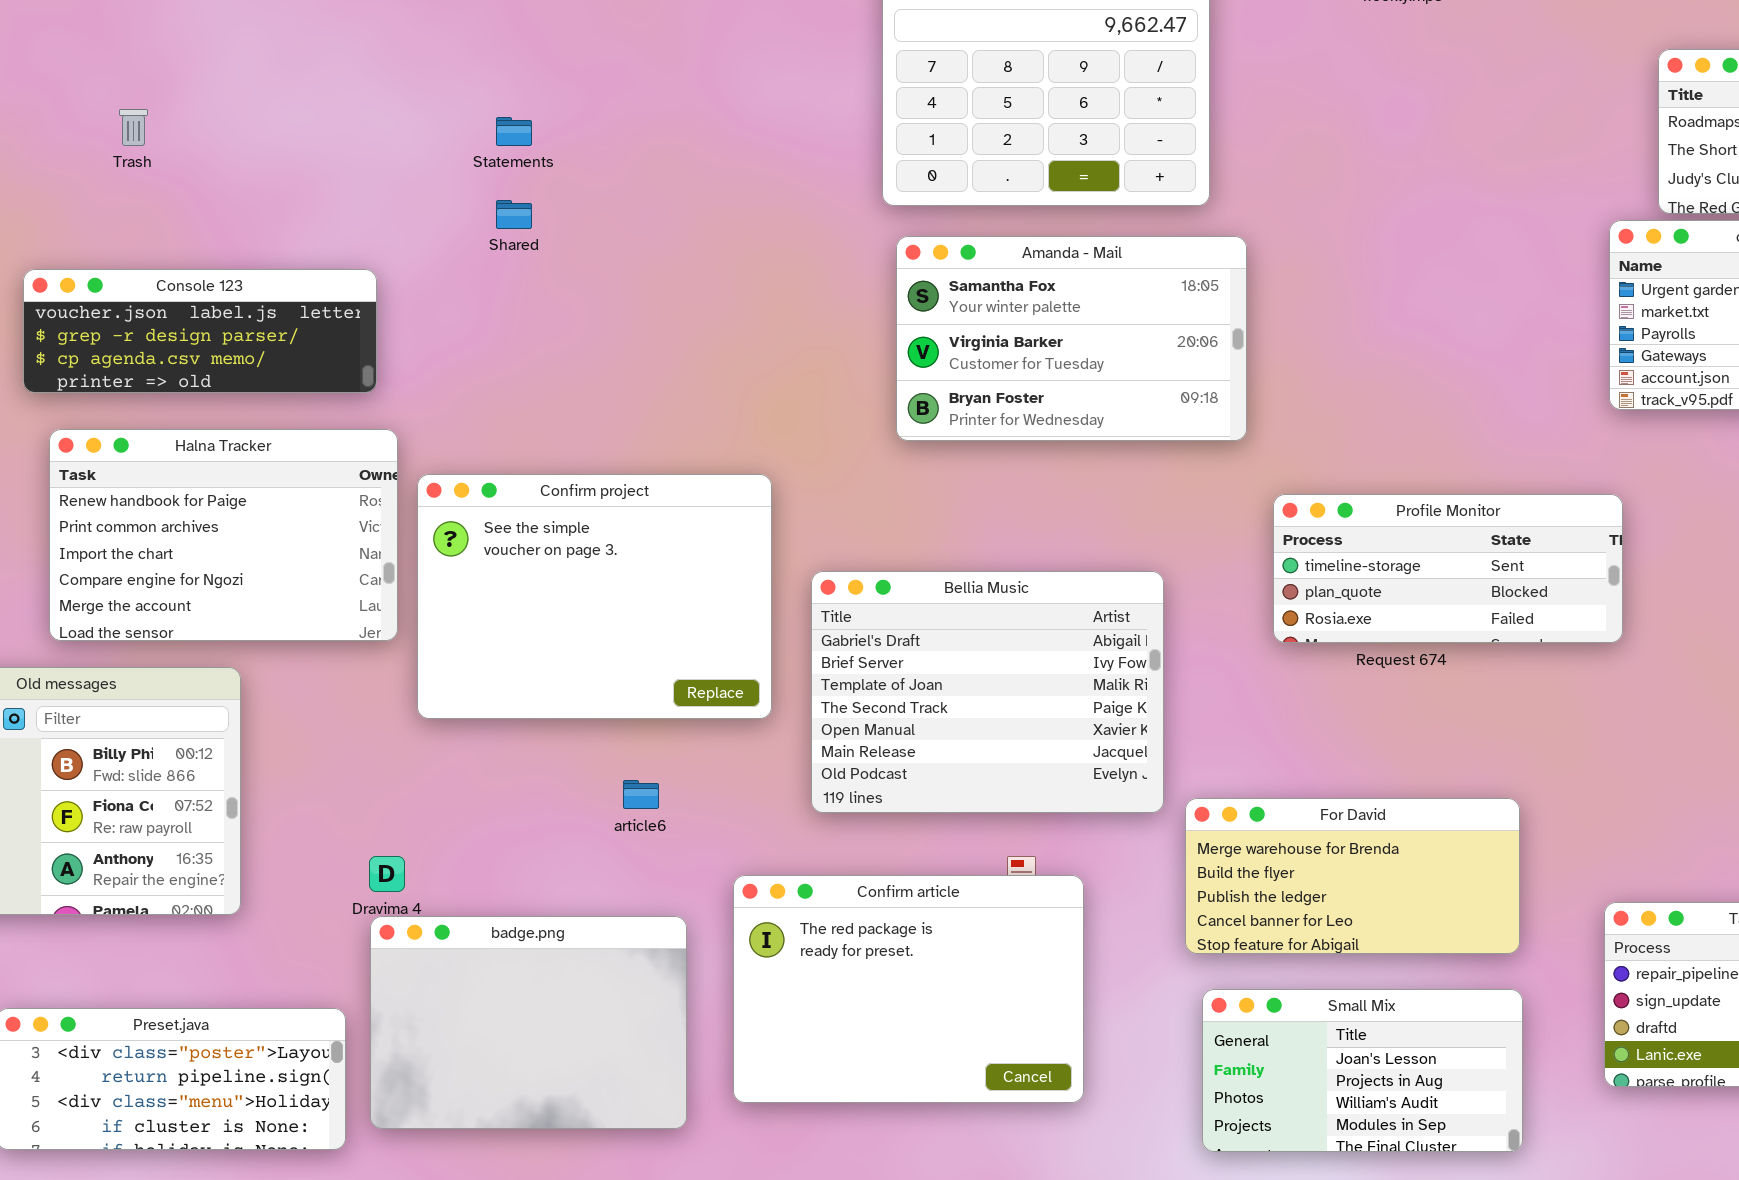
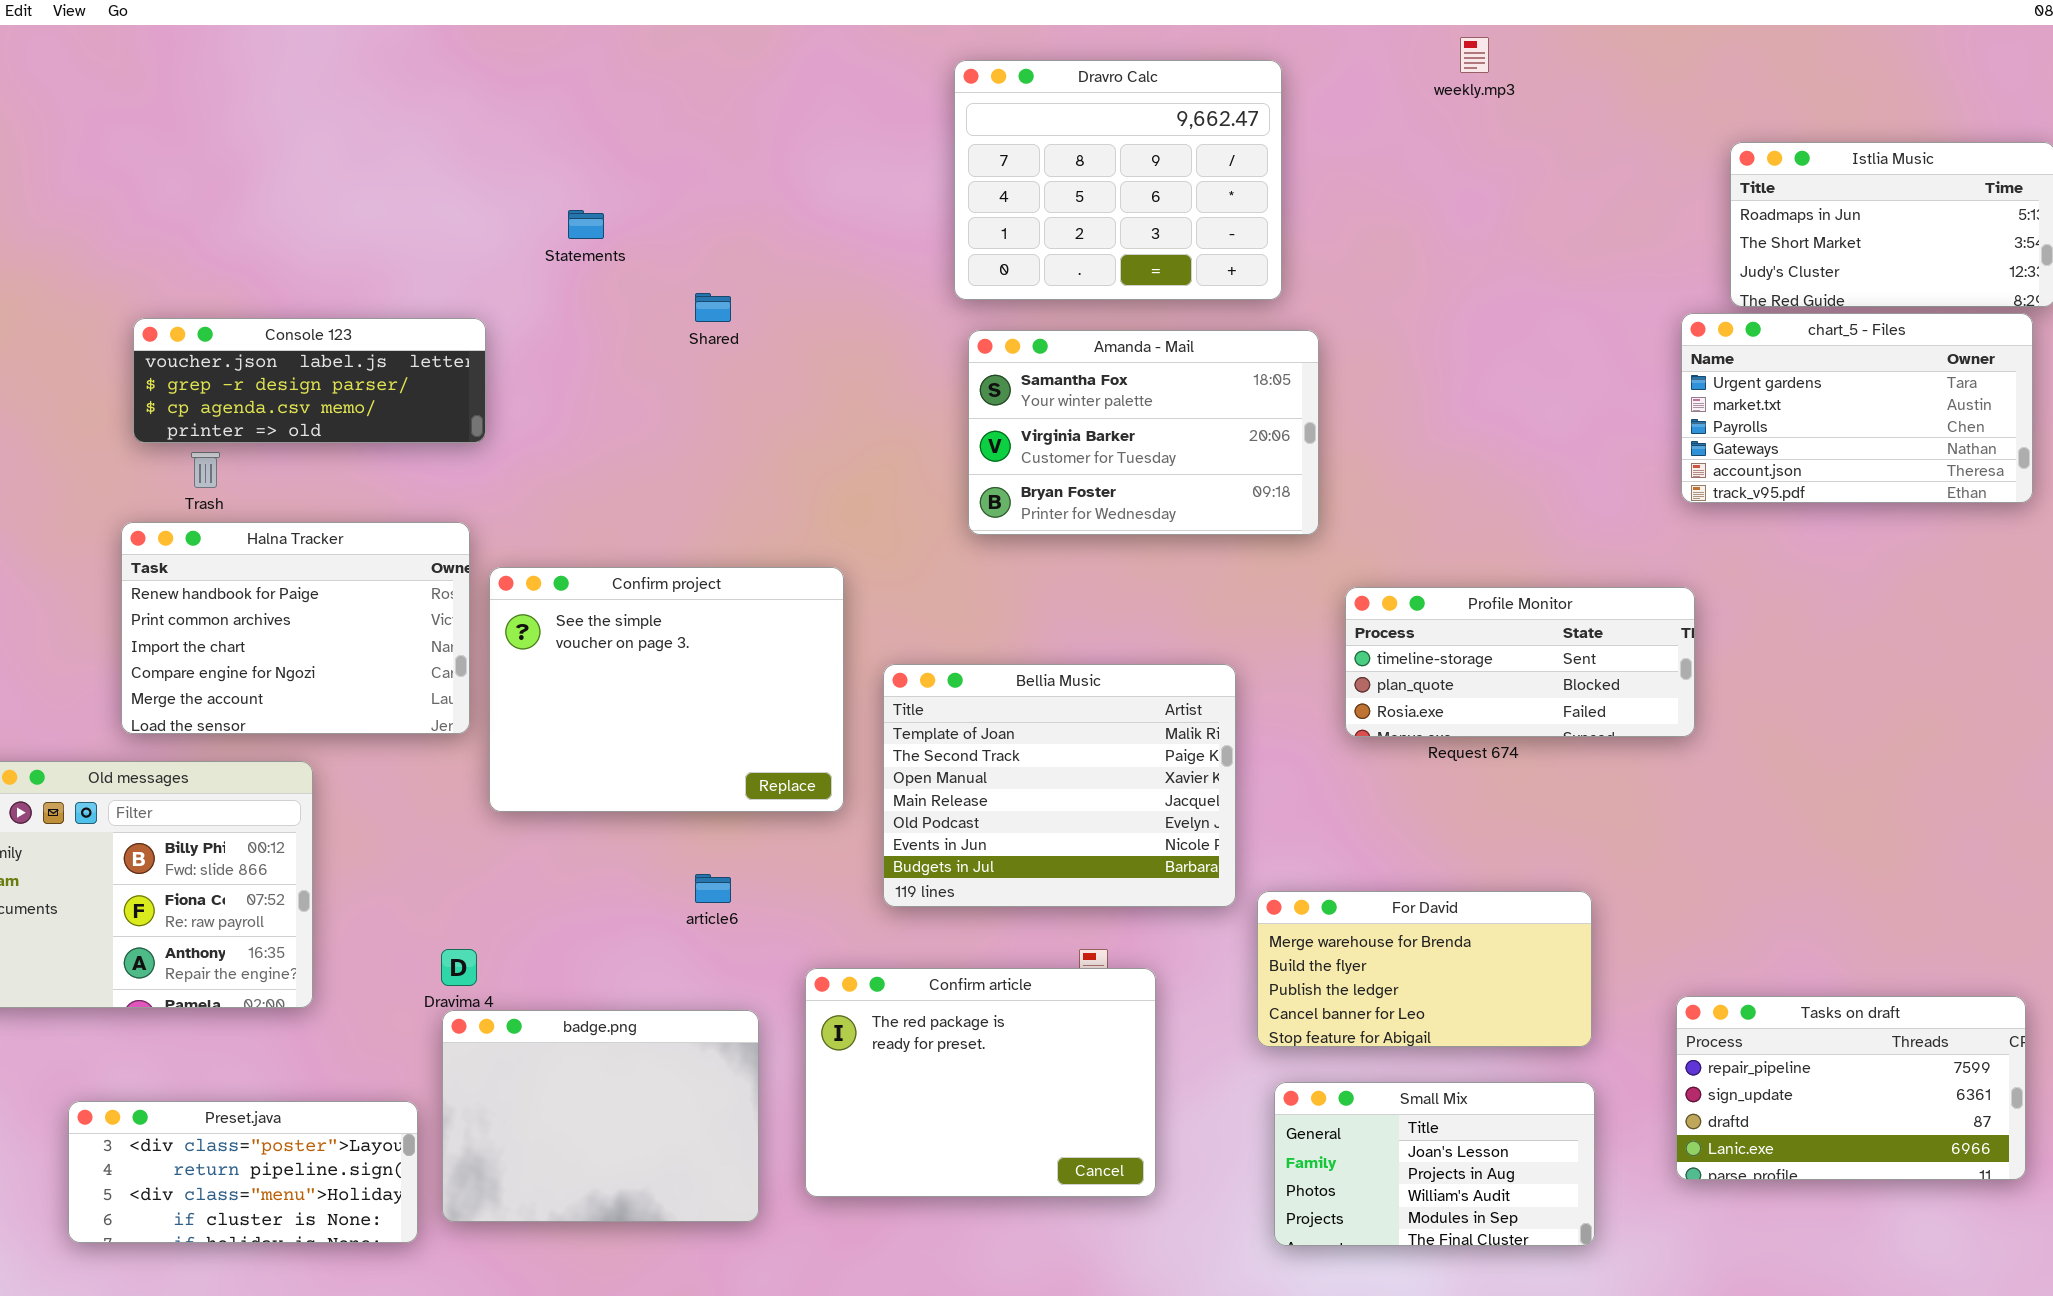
Trash: [119,109,148,146] -> [191,452,220,488], moved
Shared: [496,200,532,229] -> [695,293,731,322], moved
Console 123: [23,269,377,393] -> [133,318,486,443], moved
Bellia Music: [811,571,1164,813] -> [883,664,1236,907], scrolled down 2 rows

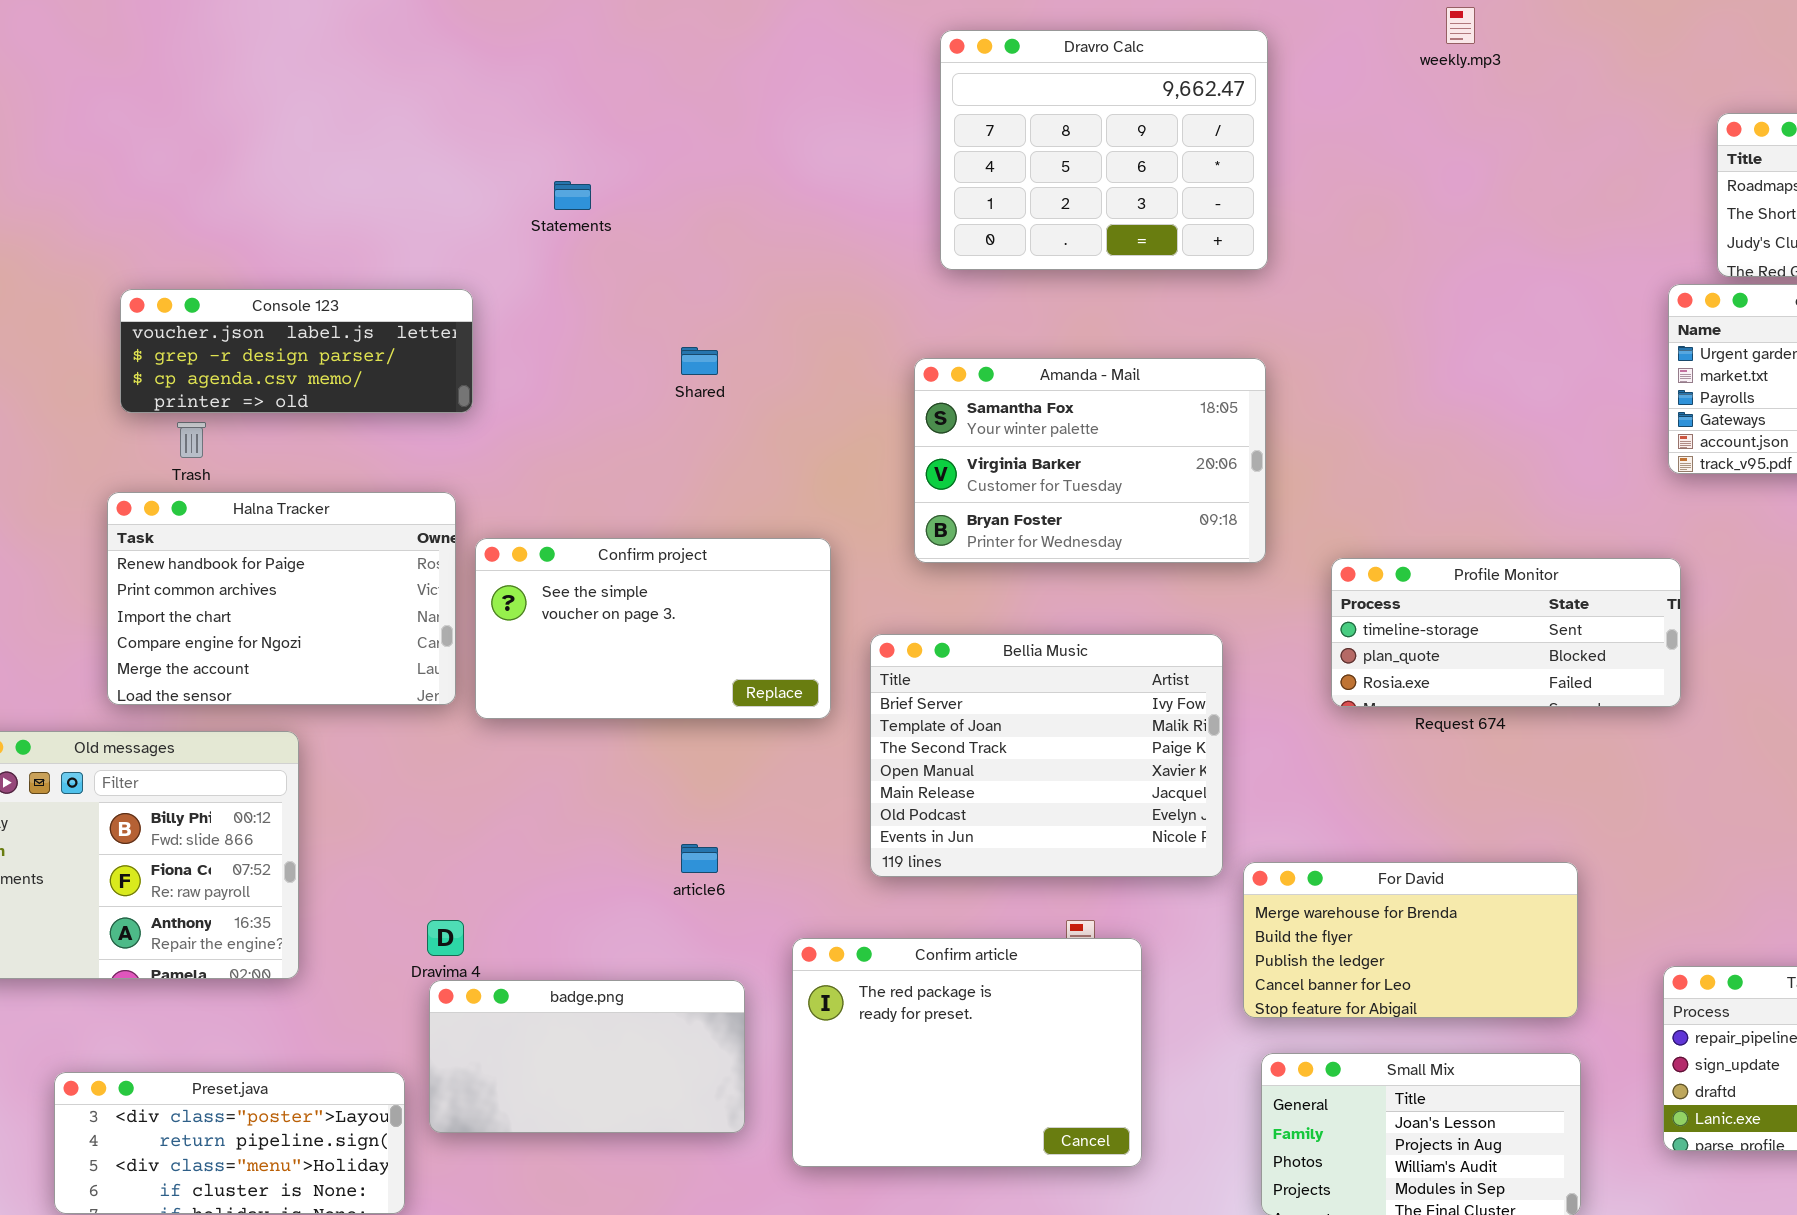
Shared: [695,293,731,322] -> [681,347,718,375], moved
Amanda - Mail: [968,330,1319,535] -> [914,358,1266,563], moved
Confirm project: [489,567,844,812] -> [475,538,831,719], resized
Bellia Music: [883,664,1236,907] -> [870,634,1223,877], scrolled up 1 row
badge.png: [442,1010,759,1222] -> [429,980,745,1133], resized

